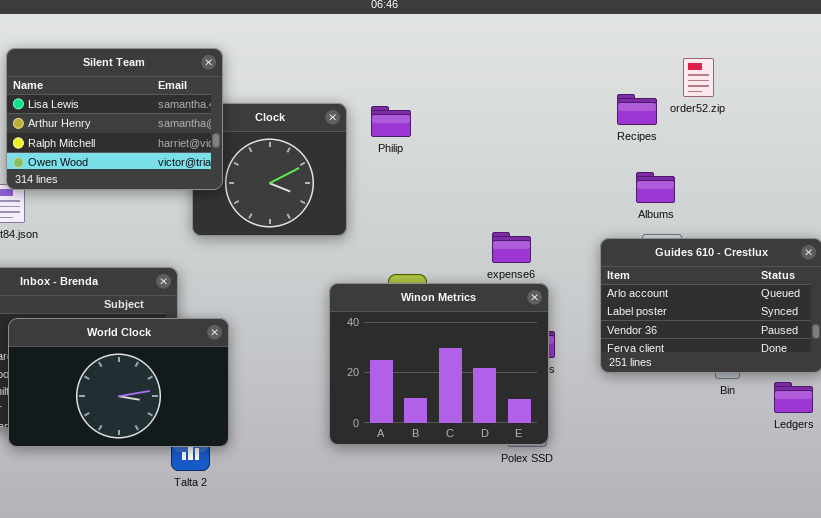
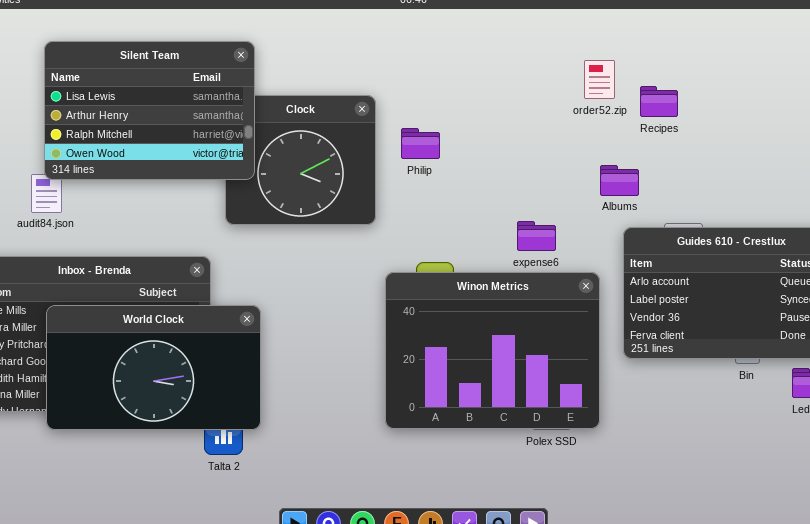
order52.zip: [683,58,714,97] -> [584,60,615,99], moved
Philip: [371,106,411,137] -> [401,128,440,159], moved
Albums: [636,172,675,203] -> [600,165,639,196], moved
Winon Metrics: [329,283,549,445] -> [385,272,600,429], moved

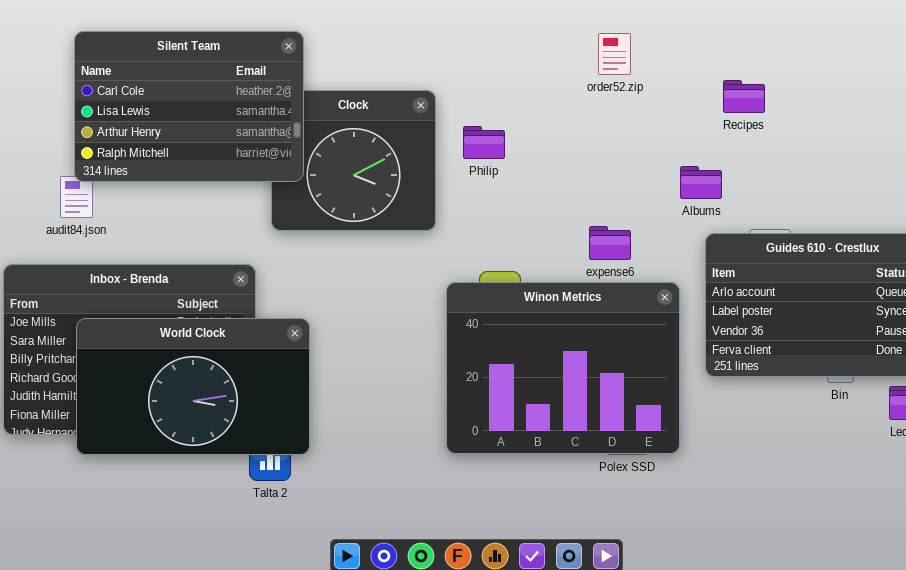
Silent Team: [44,41,255,180] -> [74,31,304,182], scrolled up 1 row
order52.zip: [584,60,615,99] -> [598,33,631,75], moved

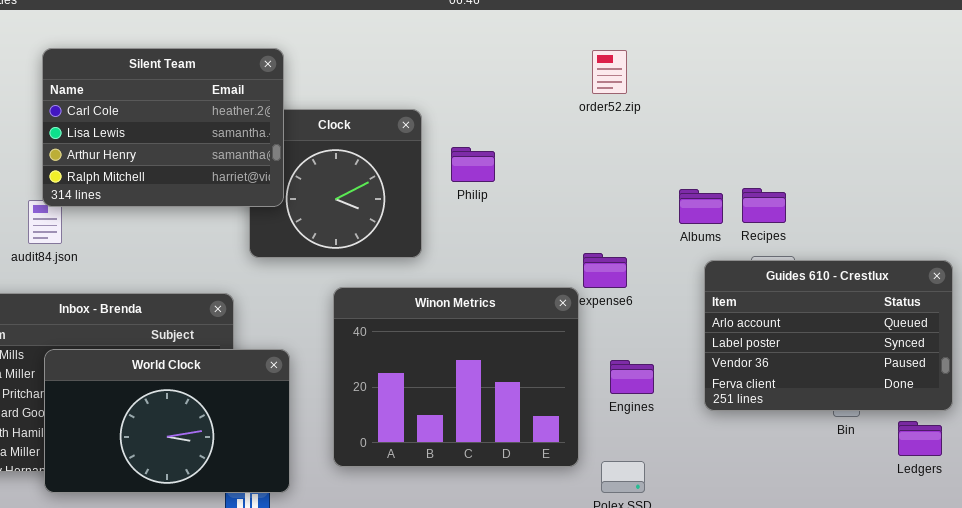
Recipes: [723,80,765,113] -> [742,188,786,223], moved
Winon Metrics: [446,282,680,454] -> [333,287,579,467], moved

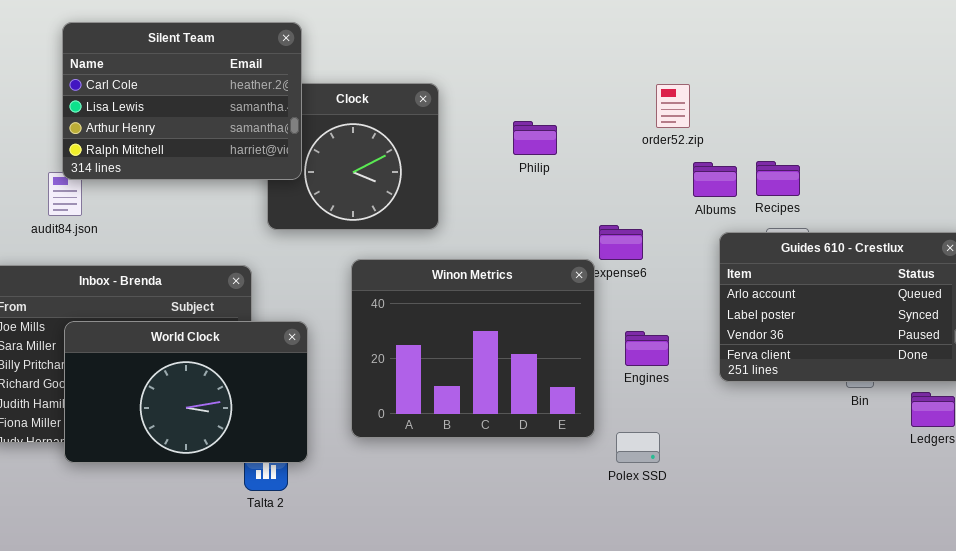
order52.zip: [592,50,627,94] -> [656,84,690,128], moved
Philip: [451,147,495,182] -> [513,121,557,155], moved

